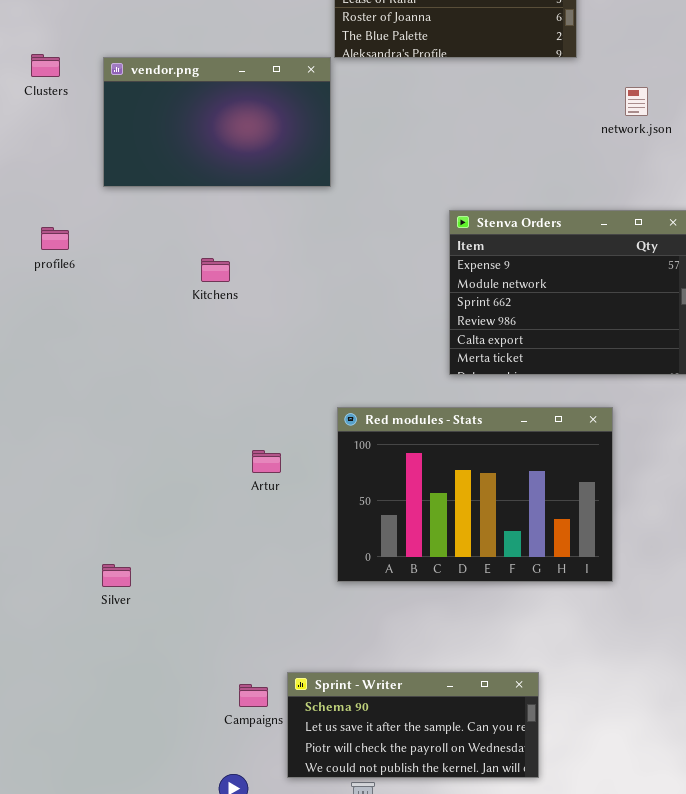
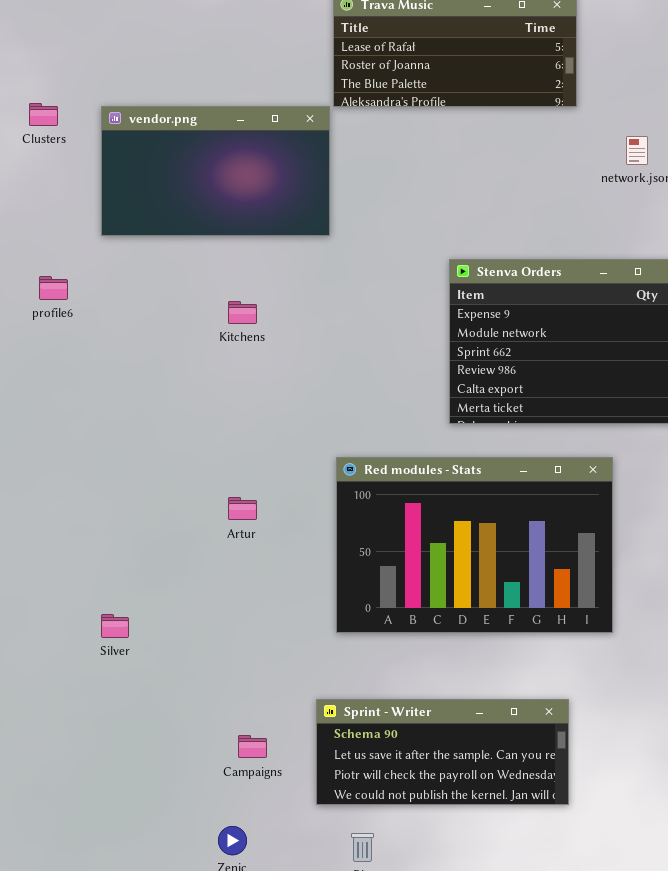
Kitchens: [201,258,230,282] -> [228,301,257,324], moved
Artur: [252,450,281,473] -> [228,497,257,520], moved
Sprint - Writer: [287,672,539,778] -> [316,699,569,805], moved

